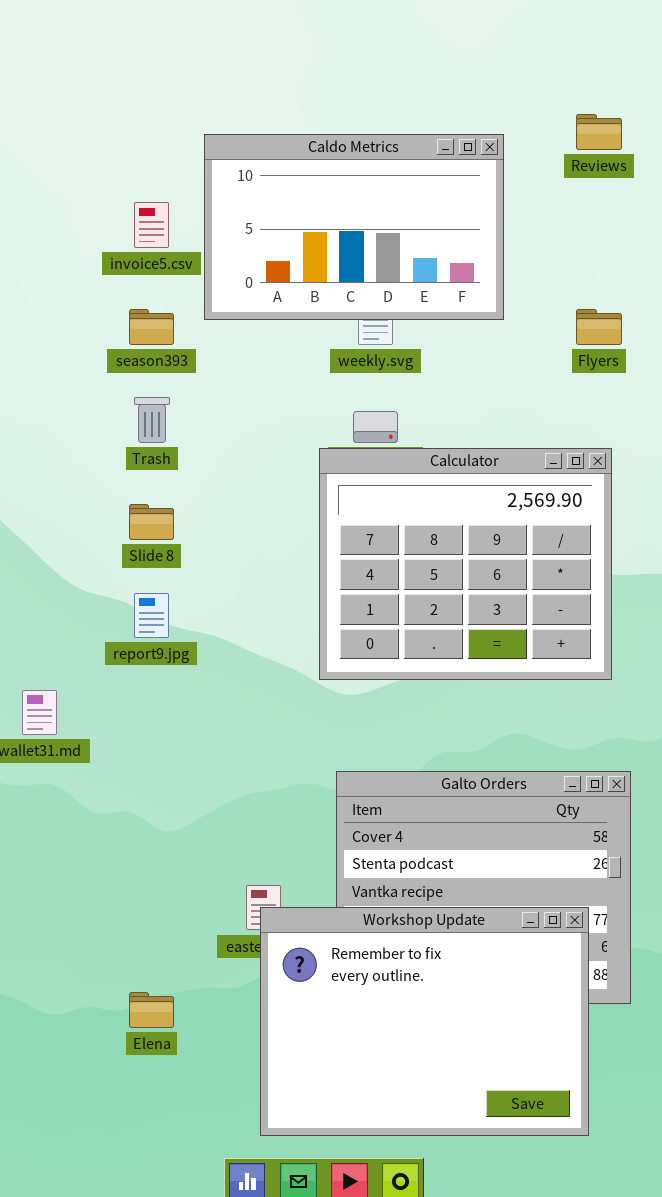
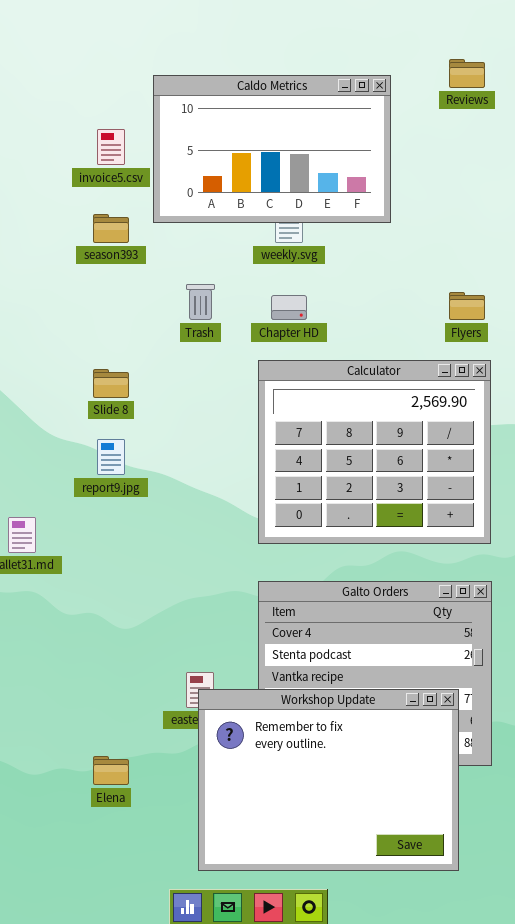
Flyers: [576,309,622,345] -> [449,292,485,320], moved
Trash: [134,397,170,443] -> [186,284,215,320], moved
Calculator: [319,448,612,680] -> [258,360,491,544], moved

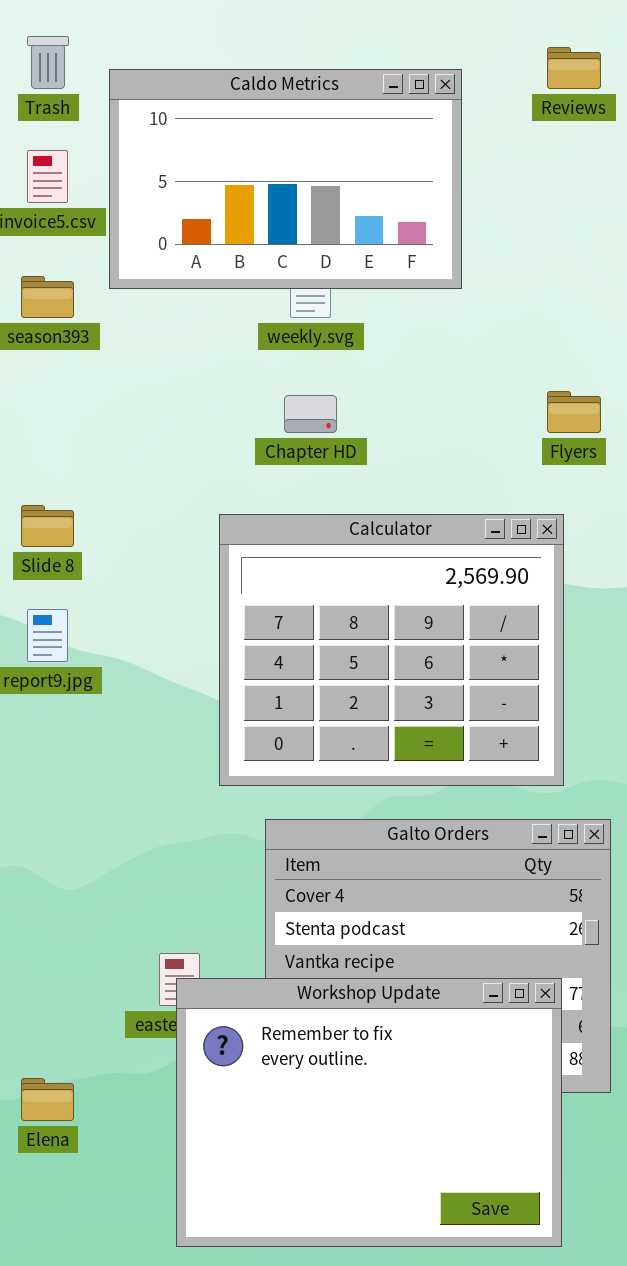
Trash: [186,284,215,320] -> [27,36,69,89], moved
Calculator: [258,360,491,544] -> [219,514,564,786], moved

